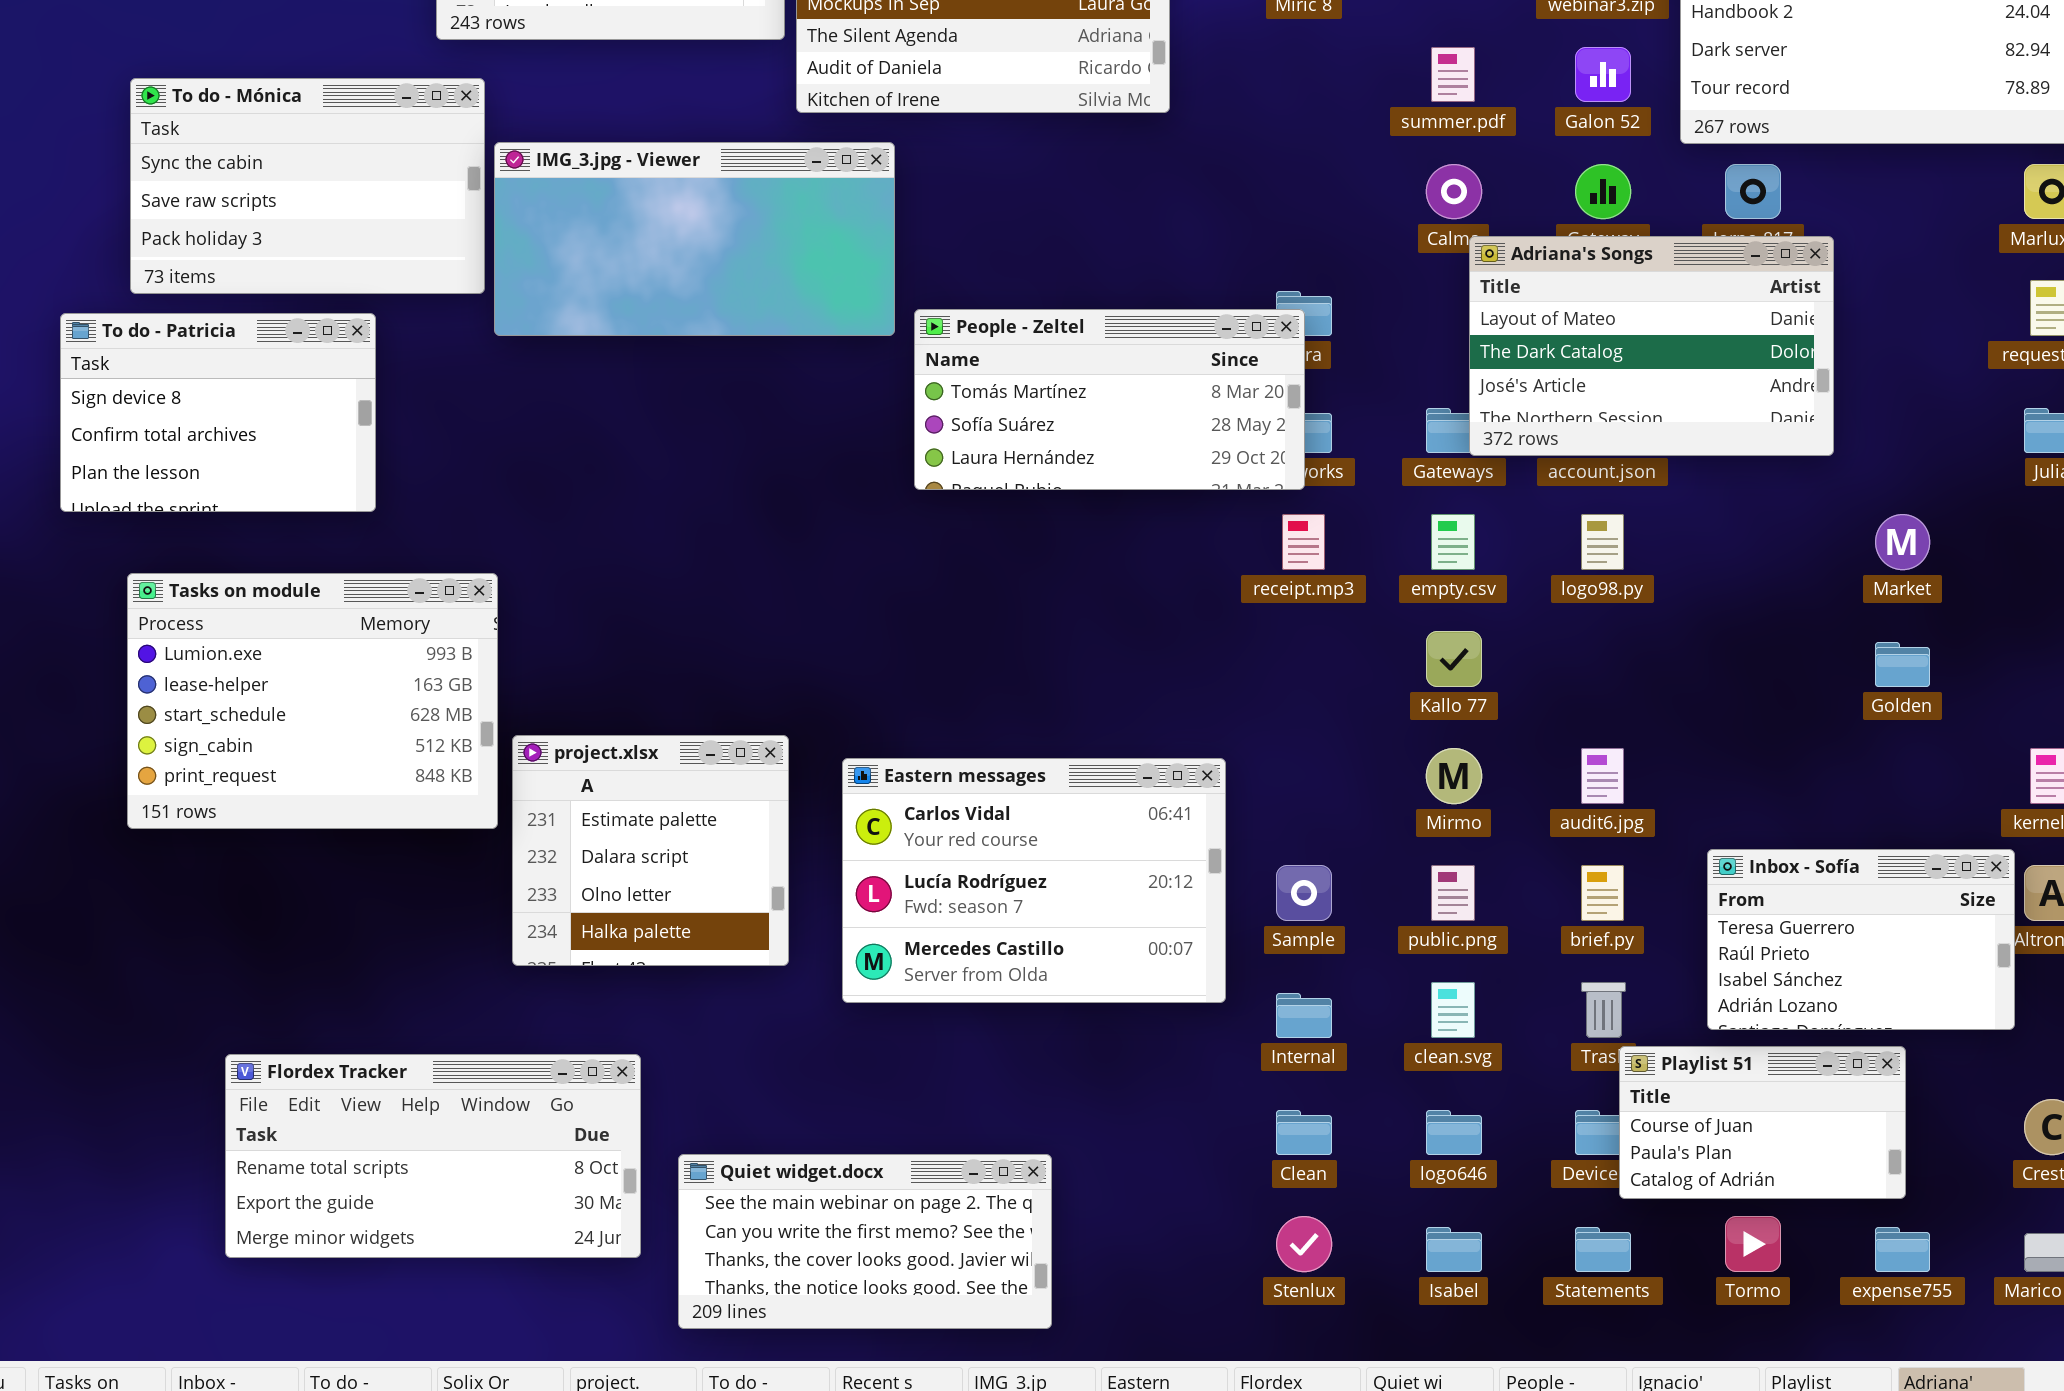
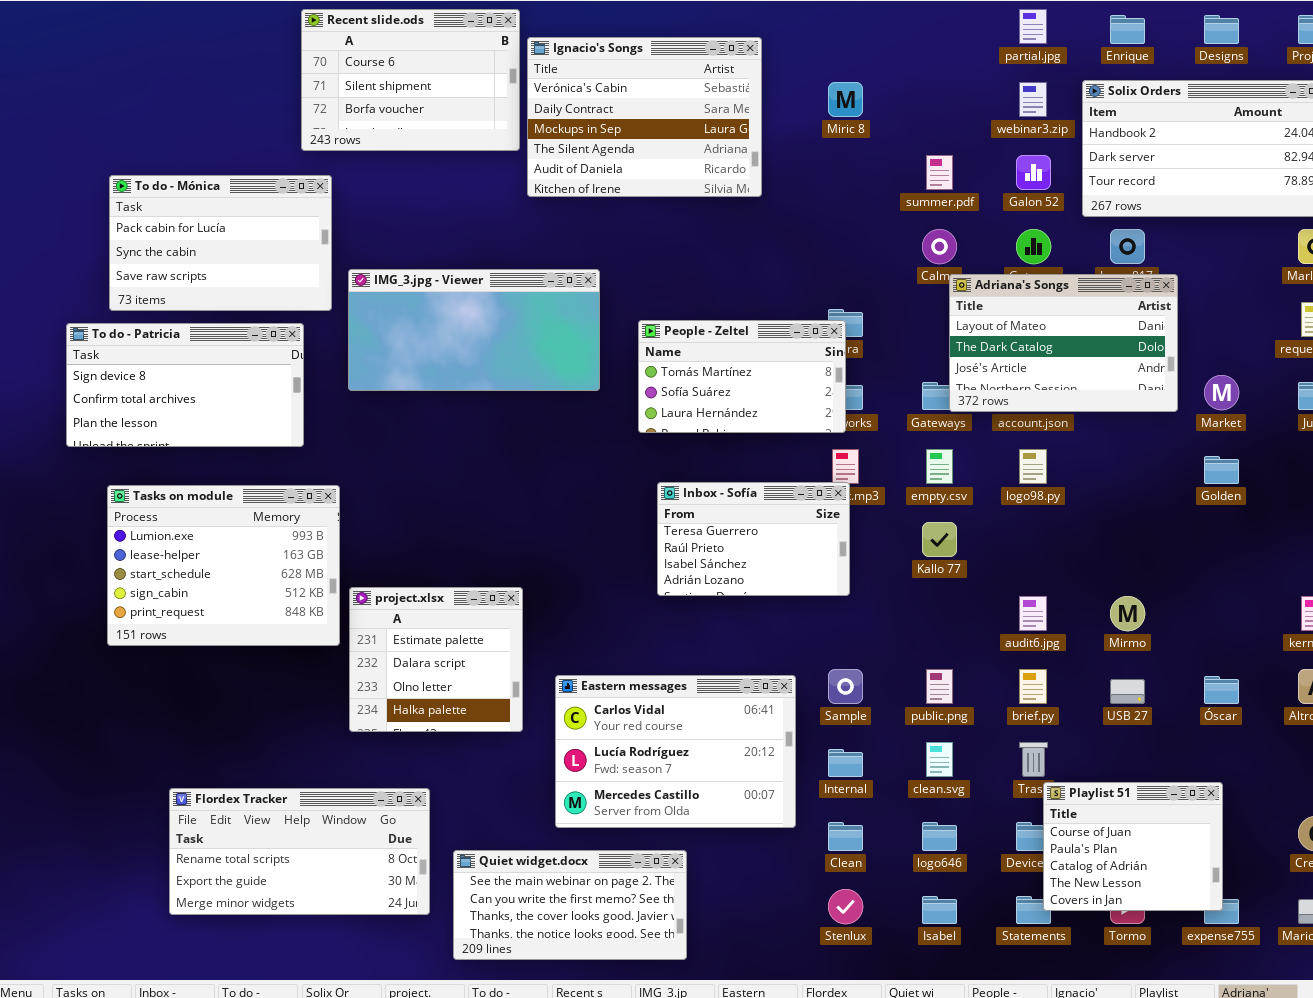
To do - Mónica: [130,78,485,294] -> [109,175,332,311], scrolled up 1 row
IMG_3.jpg - Viewer: [494,142,895,336] -> [348,269,600,391], moved
People - Zeltel: [914,309,1305,490] -> [638,320,846,433], resized
To do - Patricia: [60,313,376,512] -> [66,323,304,447], resized
Market: [1875,514,1930,570] -> [1204,375,1239,410], moved
Golden: [1875,642,1930,687] -> [1204,456,1239,484], moved
Mirmo: [1426,748,1482,804] -> [1110,596,1145,631], moved
Eastern messages: [842,758,1226,1003] -> [555,675,796,828], moved
Inbox - Sofía: [1707,849,2015,1030] -> [657,482,850,596], moved
Playlist 51: [1619,1046,1906,1199] -> [1043,782,1223,911], resized

